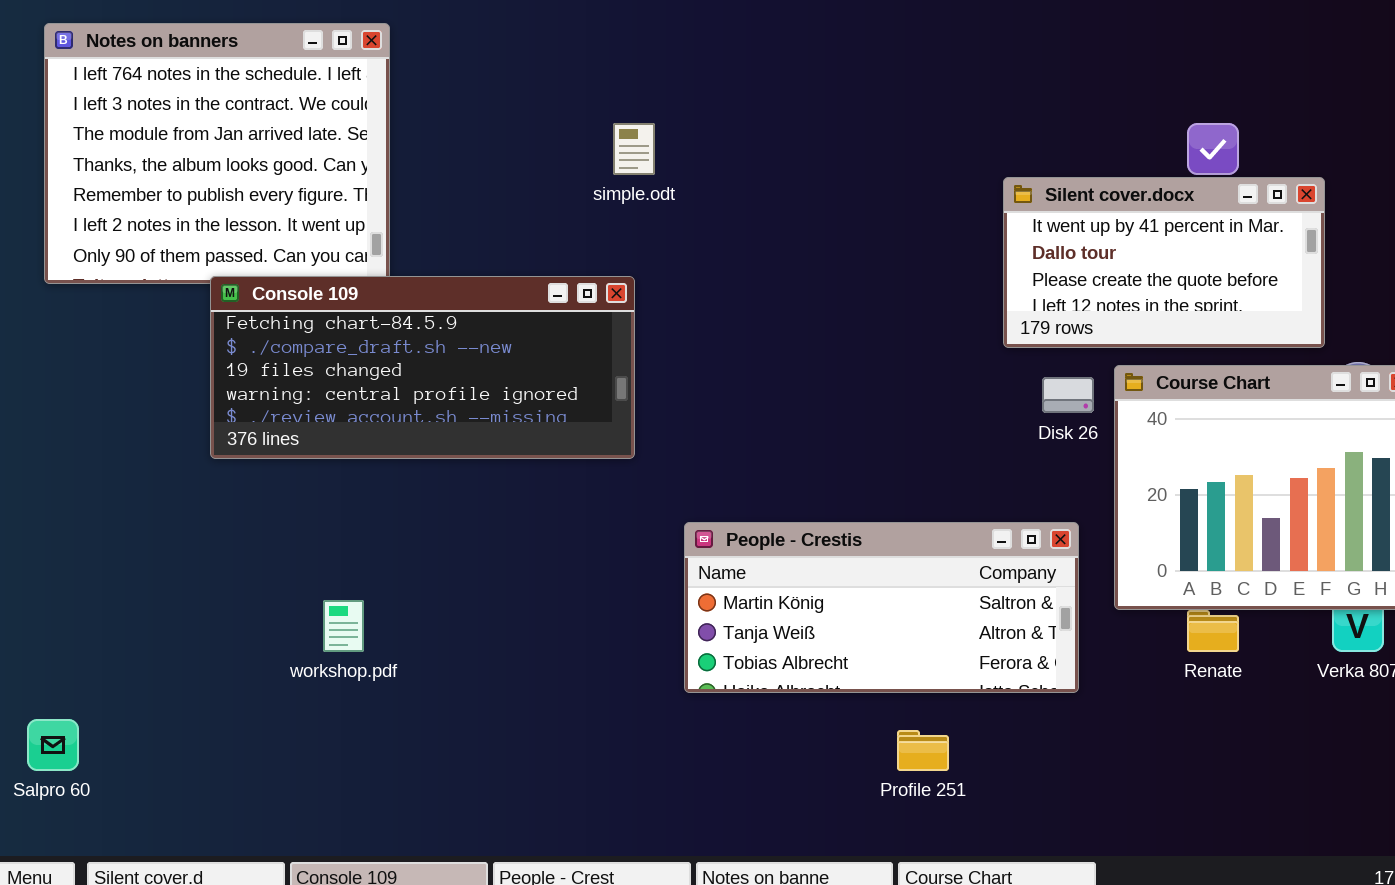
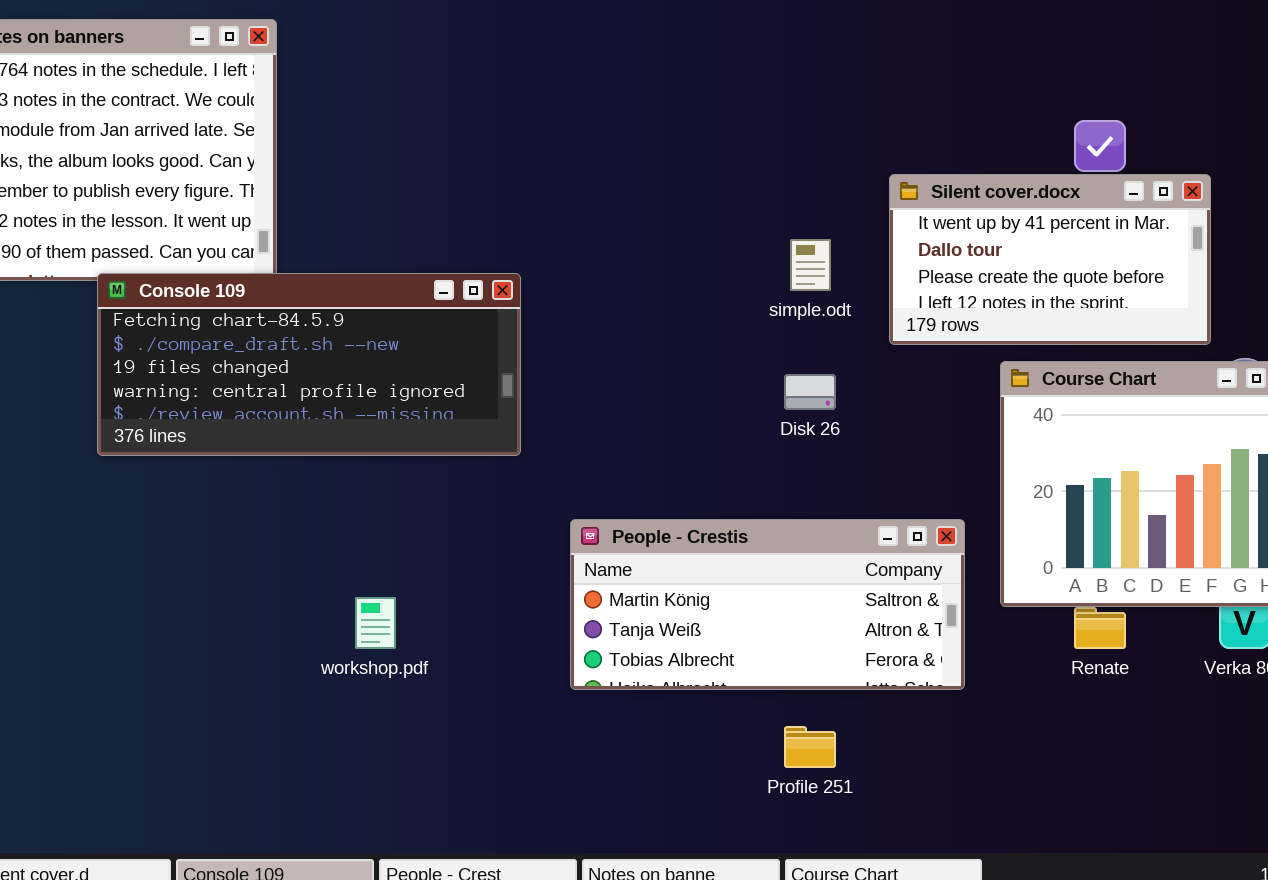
simple.odt: [613,123,655,175] -> [790,239,831,291], moved
Disk 26: [1042,377,1094,413] -> [784,374,836,410], moved
workshop.pdf: [323,600,364,652] -> [355,597,396,649], moved

